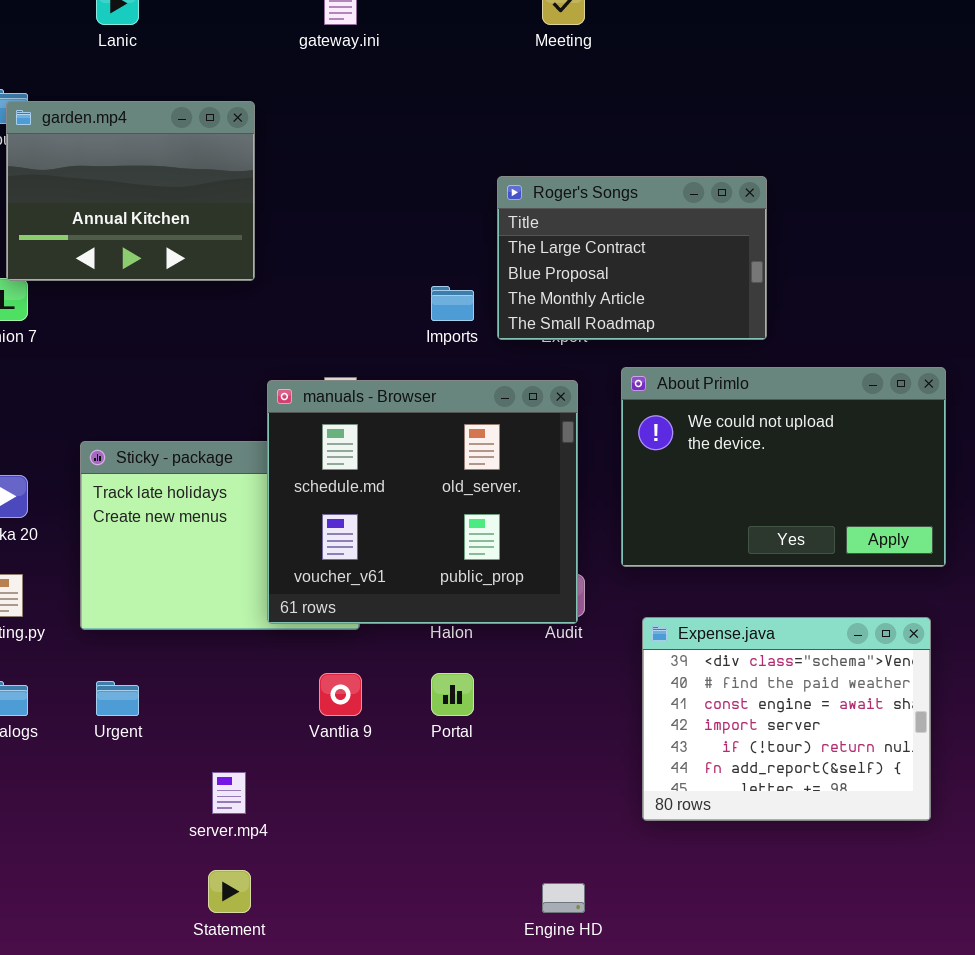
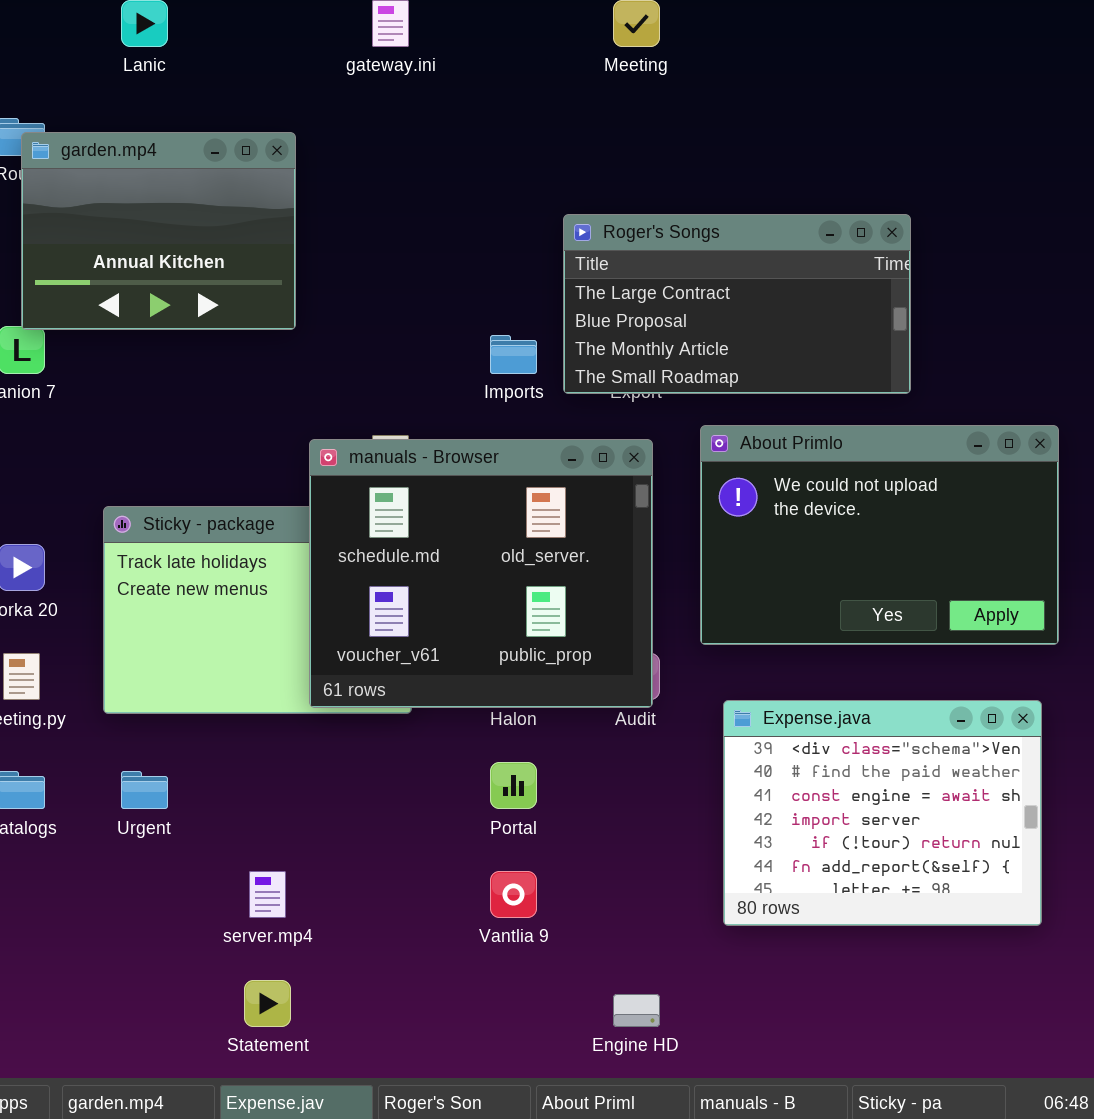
Roger's Songs: [497,176,767,340] -> [563,214,911,394], resized
Vantlia 9: [319,673,362,716] -> [490,871,537,918], moved

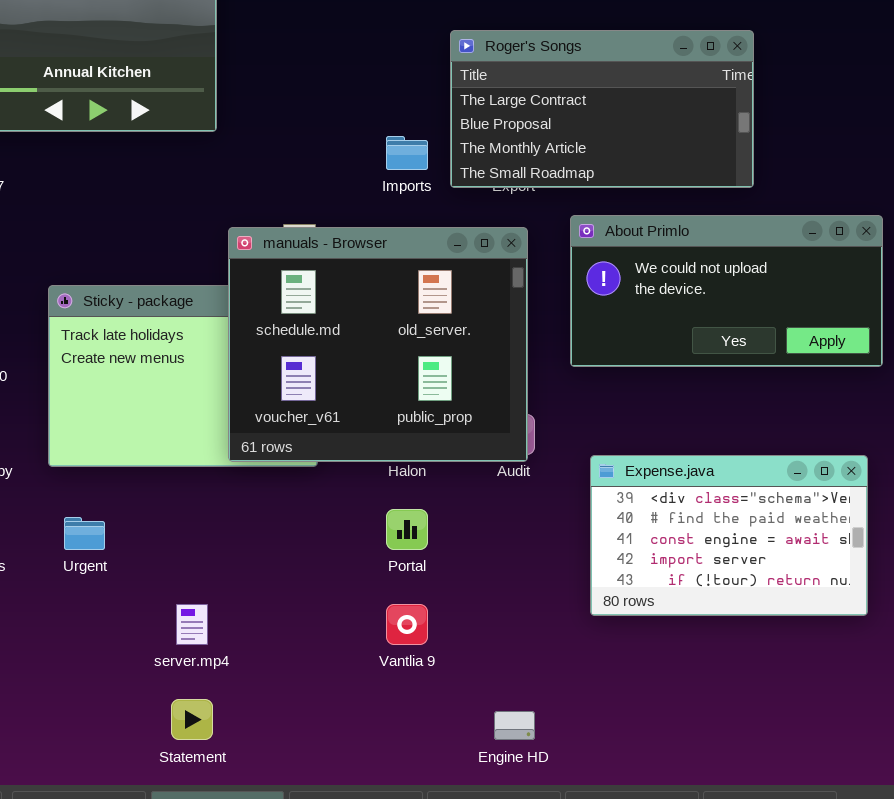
About Primlo: [700,425,1059,645] -> [570,215,883,367], resized
Expense.java: [723,700,1042,926] -> [590,455,868,616], resized

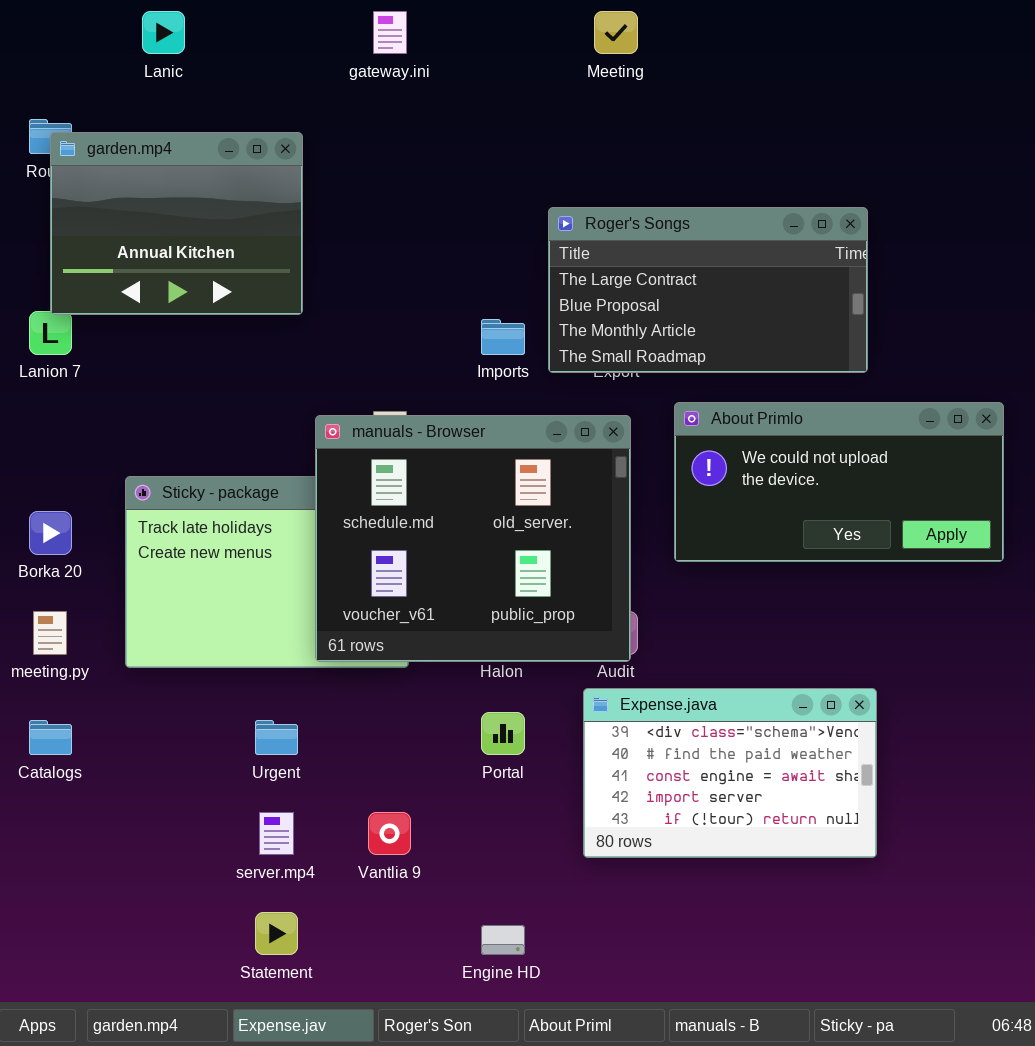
Expense.java: [590,455,868,616] -> [583,688,877,858], moved
Urgent: [64,517,105,550] -> [255,720,298,755], moved
Vantlia 9: [386,604,428,645] -> [368,812,411,855], moved
Engine HD: [494,711,535,740] -> [481,925,525,955], moved

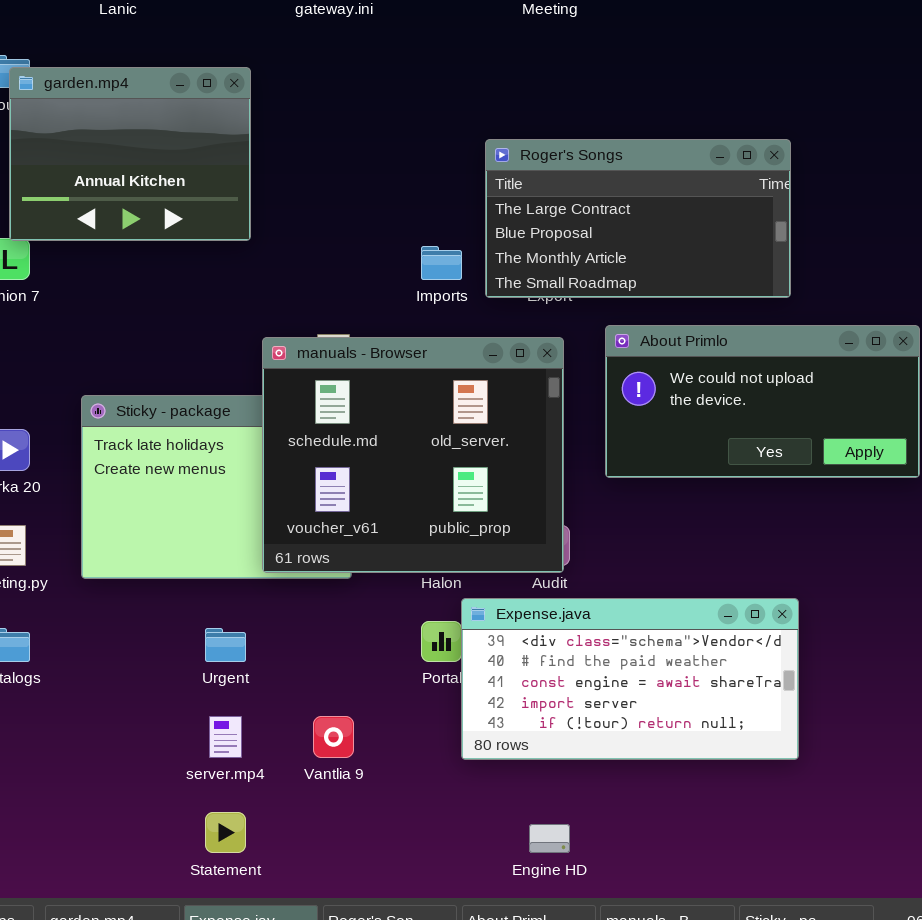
Expense.java: [583,688,877,858] -> [461,598,799,760], resized
Engine HD: [481,925,525,955] -> [529,824,570,853], moved

